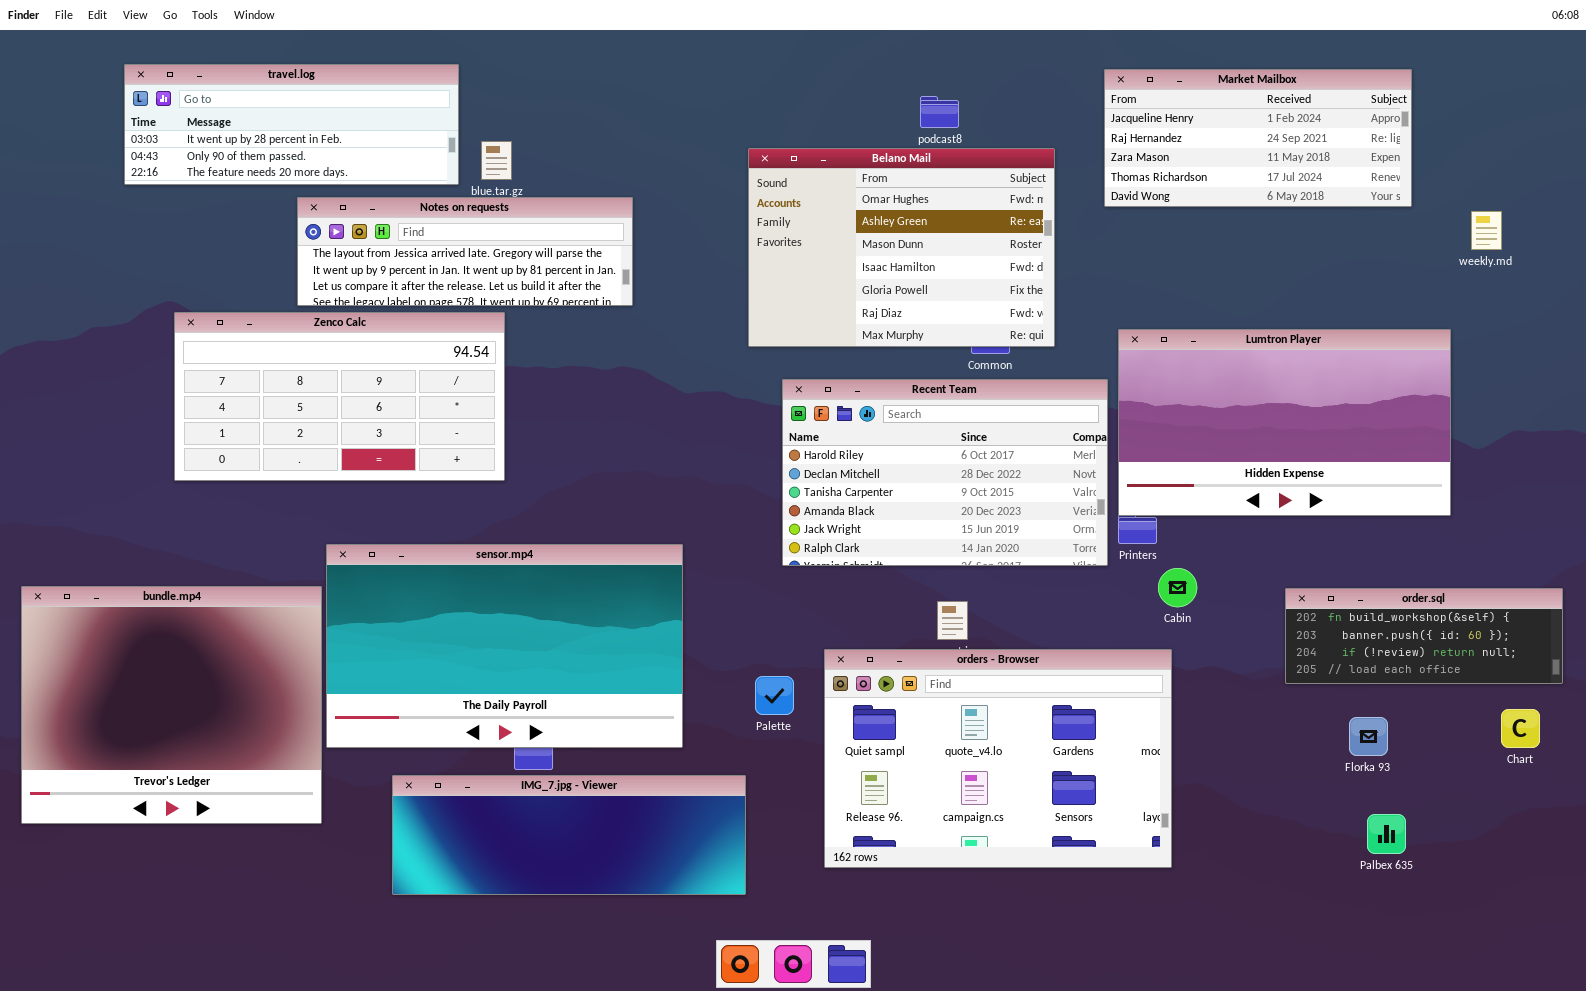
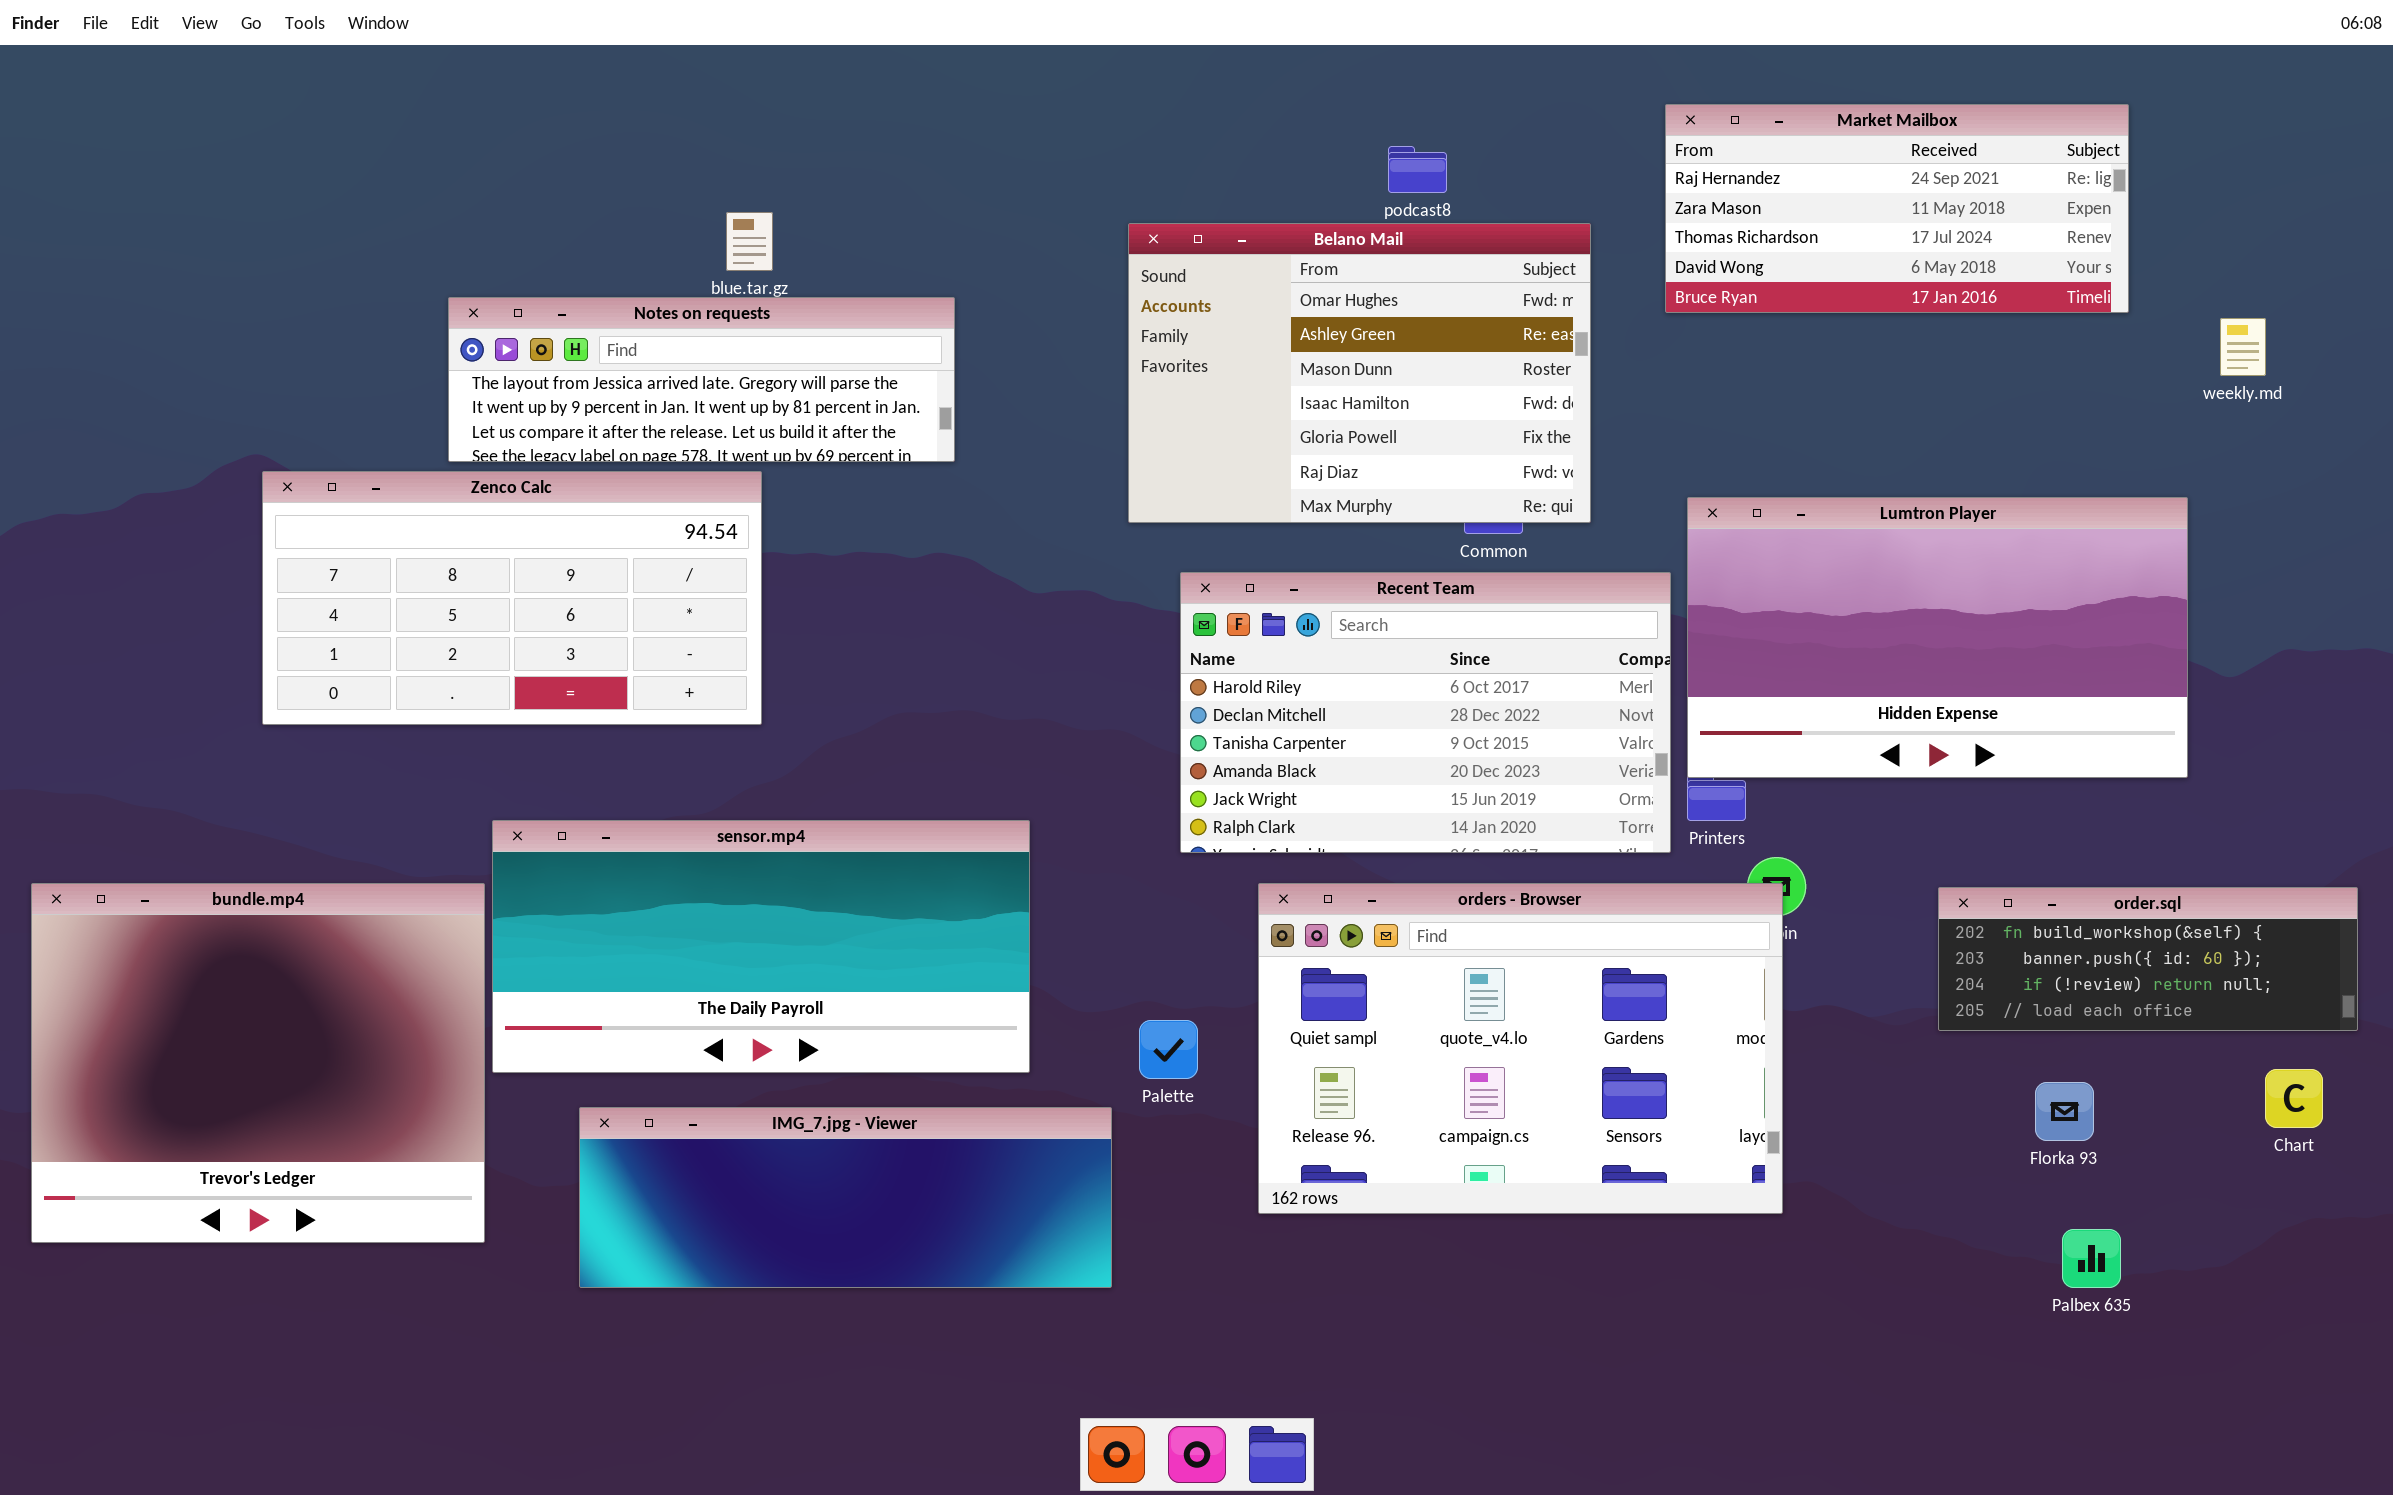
travel.log: [124,64,459,185] -> none, closed
Market Mailbox: [1104,69,1412,207] -> [1665,104,2129,313], scrolled down 1 row
sensor.mp4: [326,544,683,748] -> [492,820,1030,1073], resized
orders - Browser: [824,649,1172,868] -> [1258,883,1783,1214], moved
IMG_7.jpg - Viewer: [392,775,746,895] -> [579,1107,1112,1288], moved

